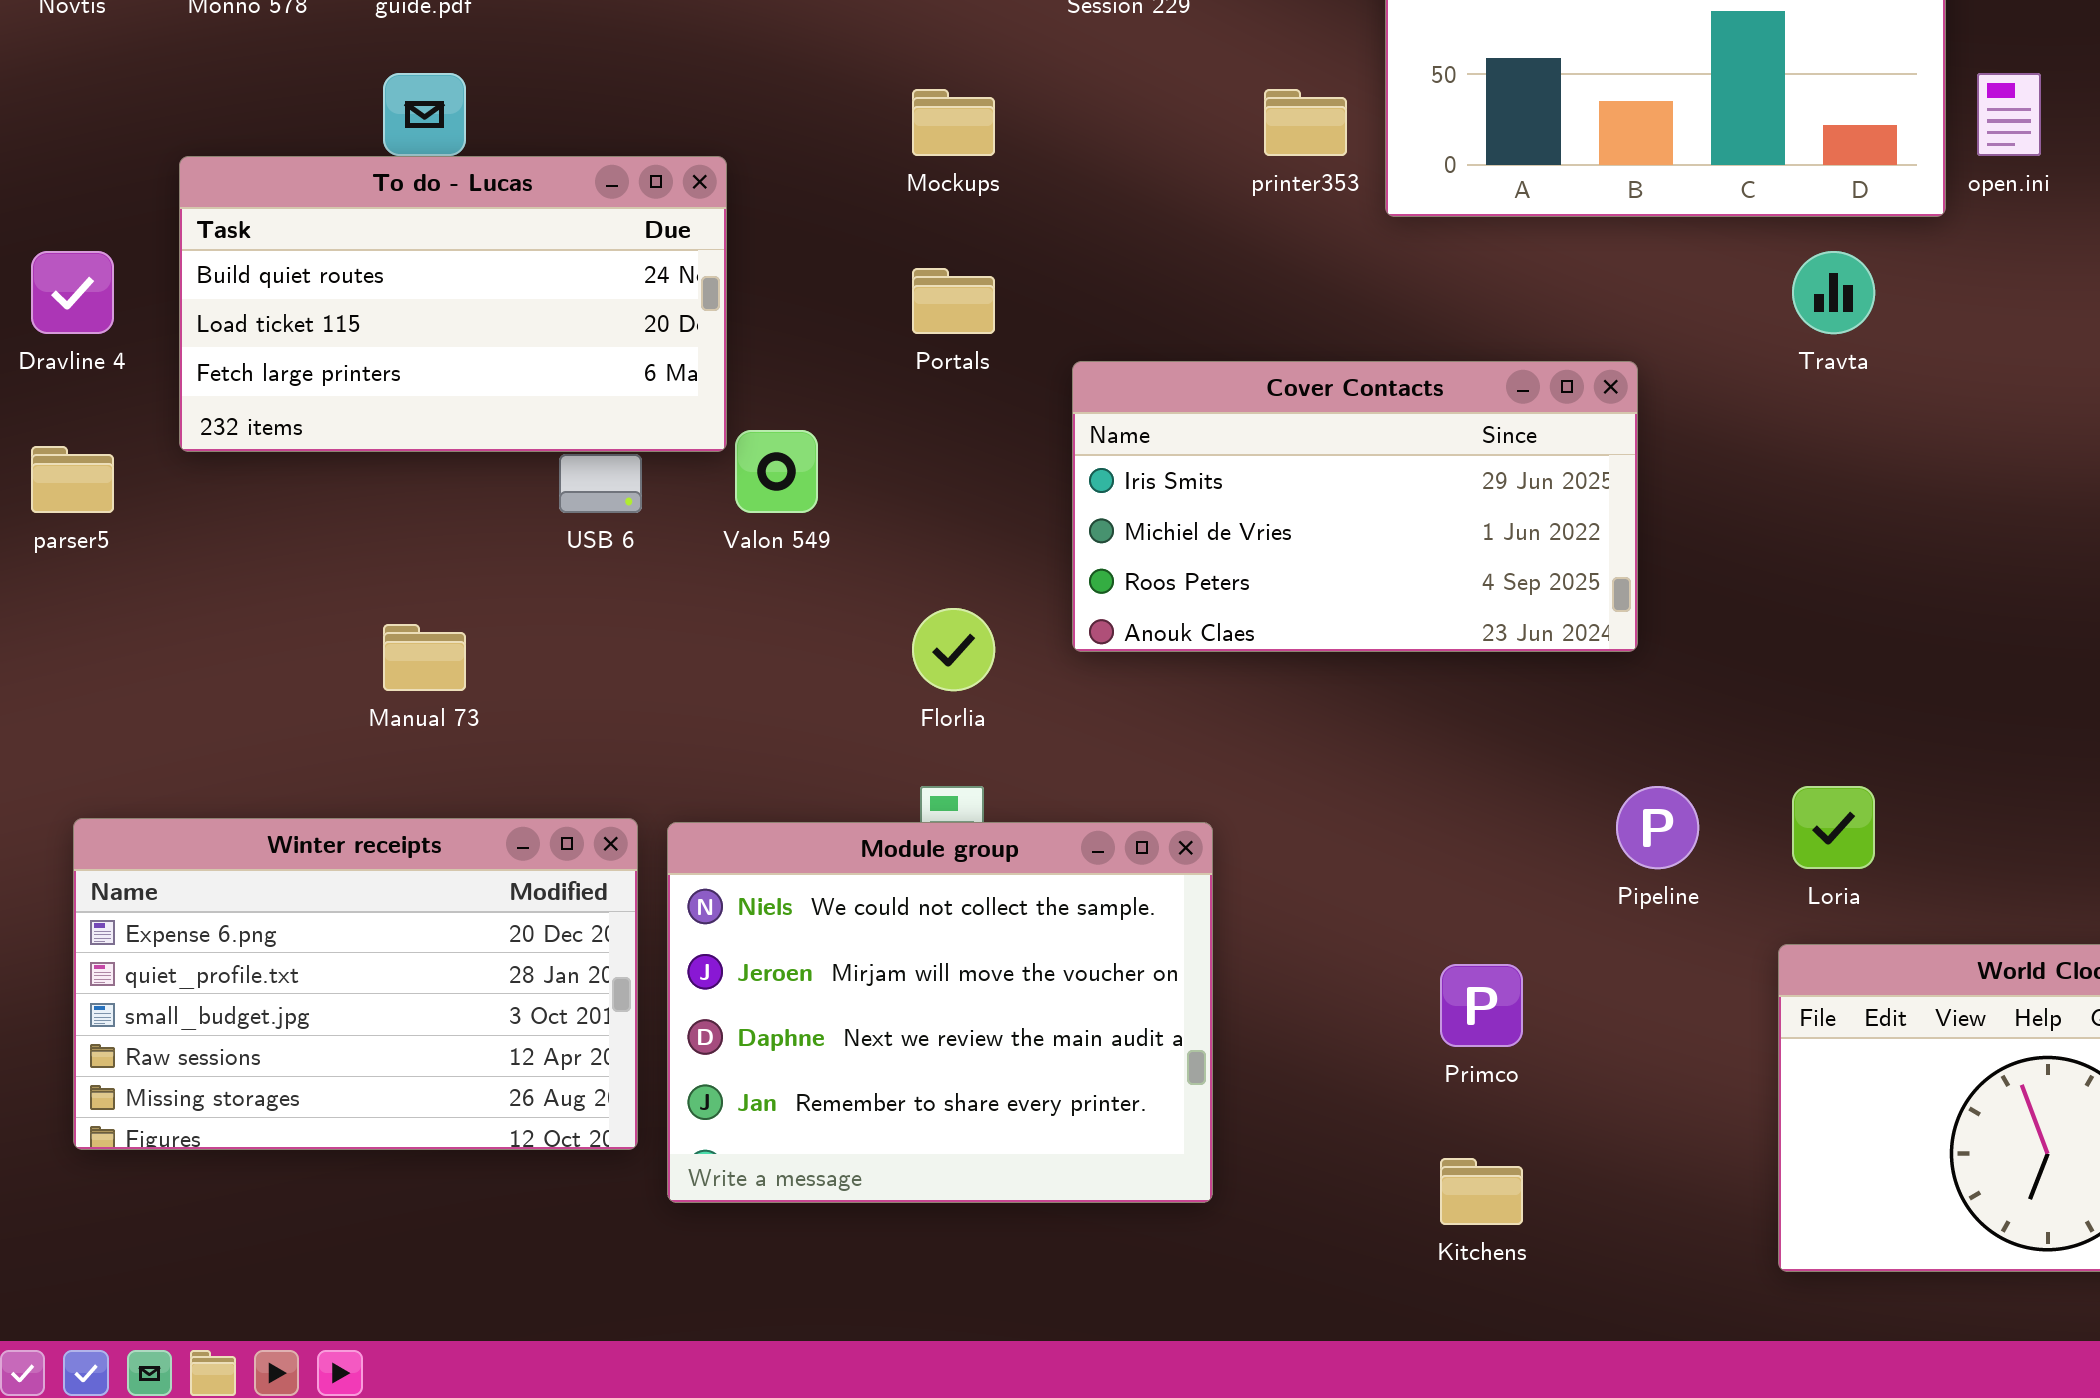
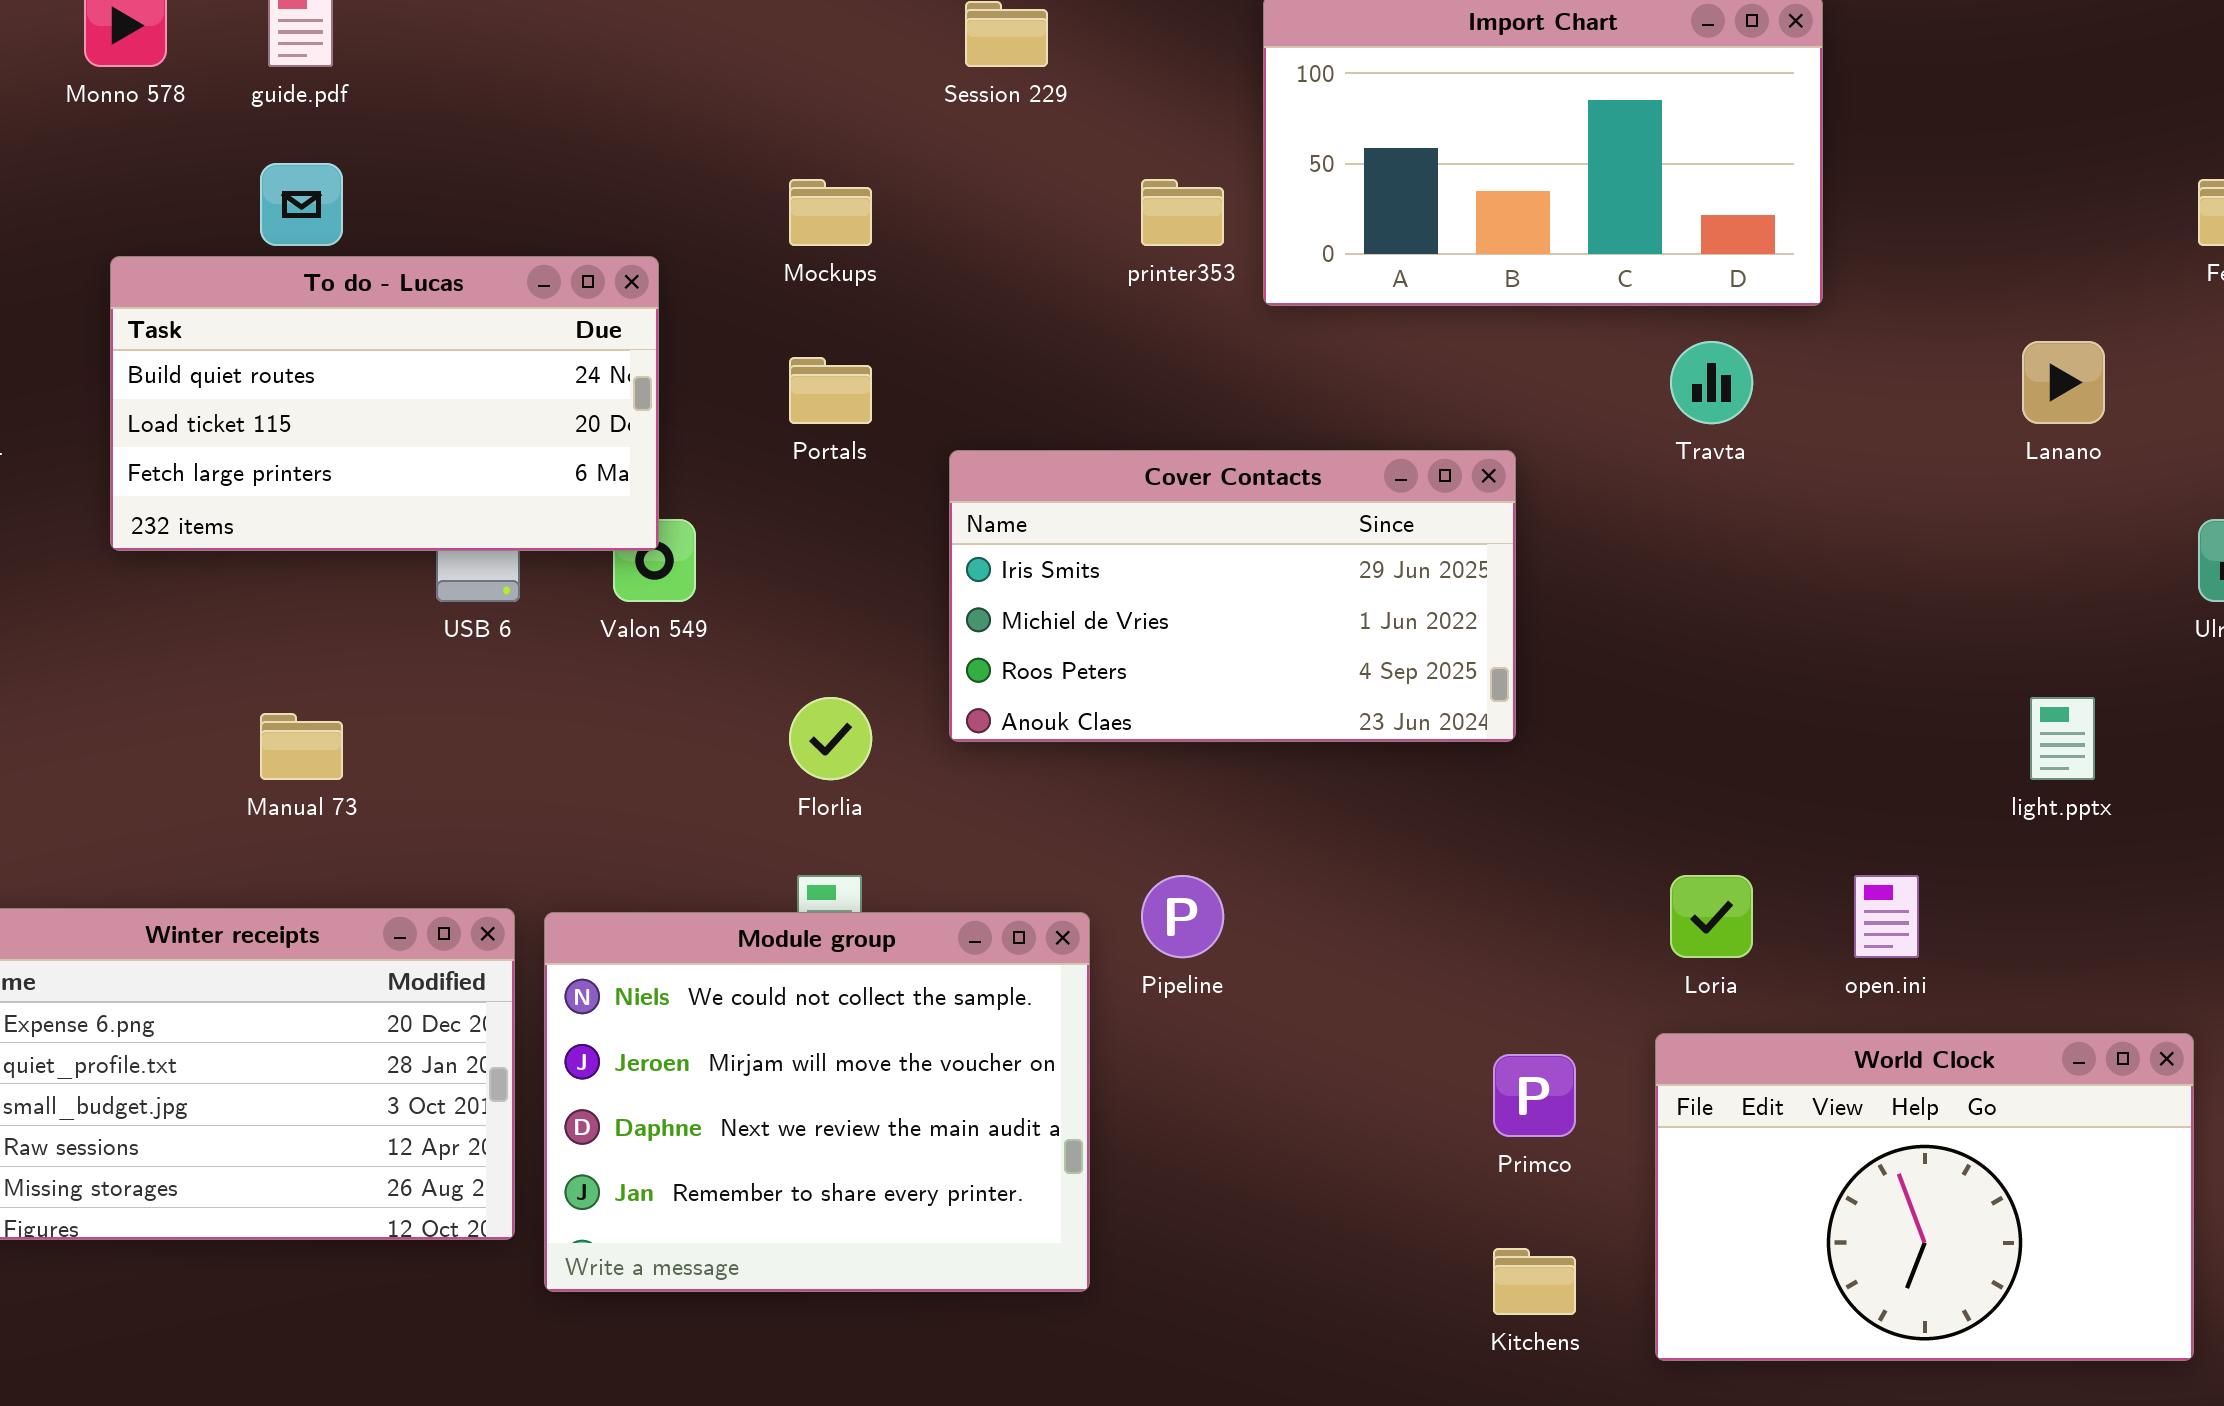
open.ini: [1977,73,2041,156] -> [1854,875,1919,958], moved
To do - Lucas: [179,156,727,452] -> [110,256,659,551], moved
Pipeline: [1616,786,1699,869] -> [1141,875,1224,958], moved
Primco: [1440,964,1523,1047] -> [1493,1054,1576,1137], moved
Kitchens: [1440,1158,1523,1225] -> [1493,1248,1576,1315], moved

